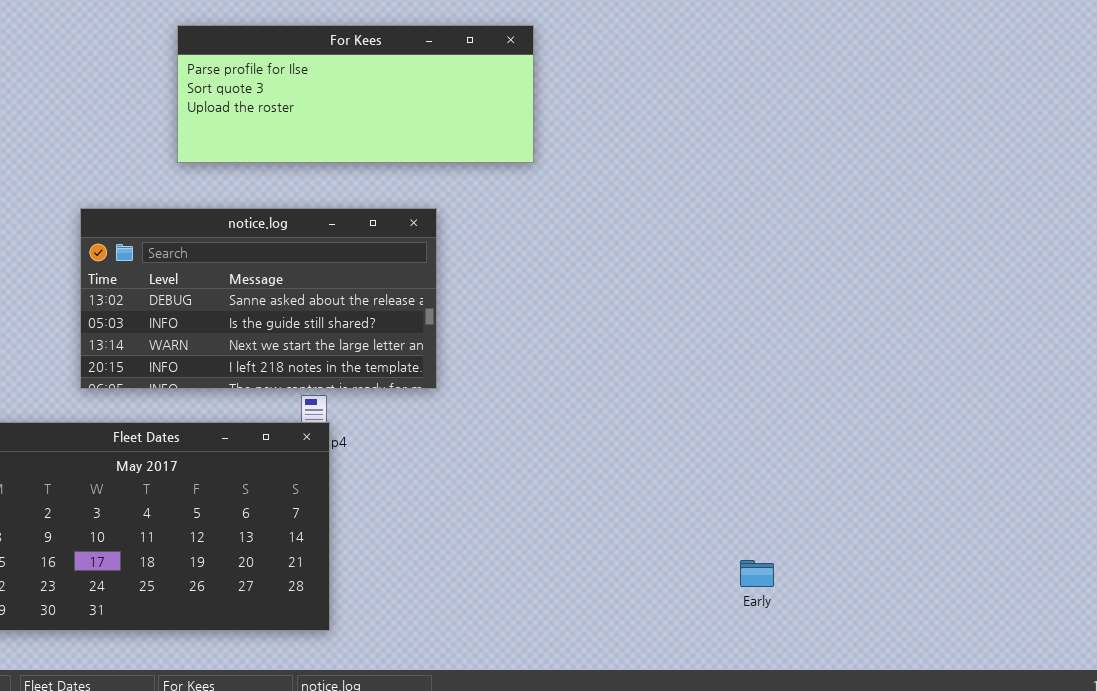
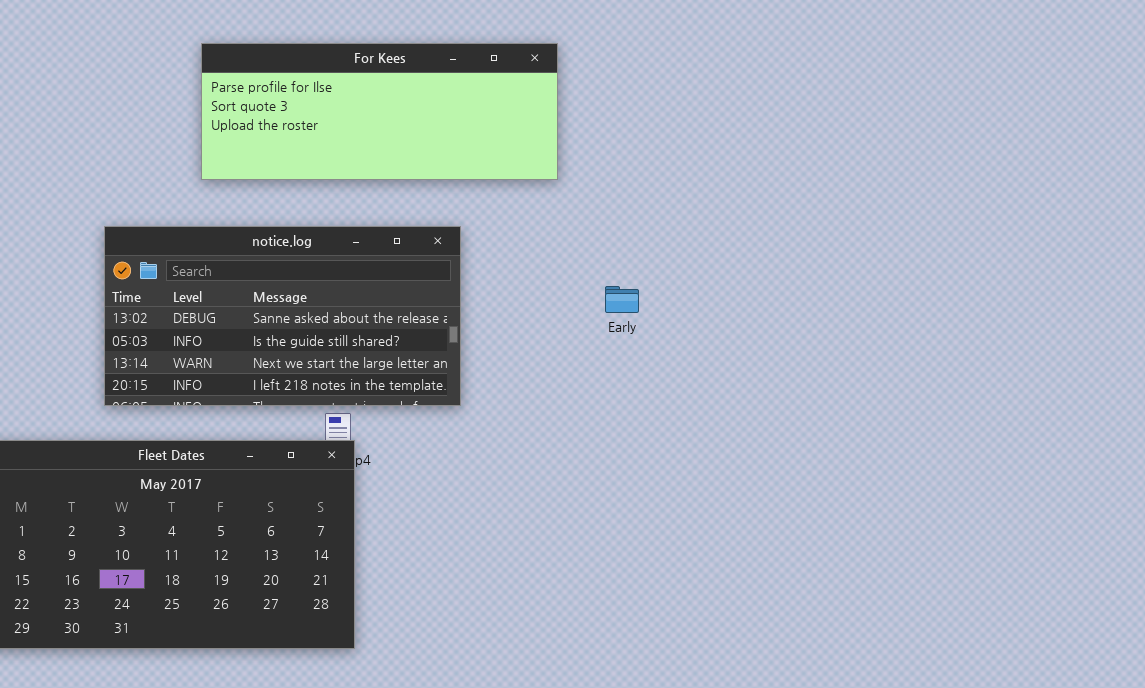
Early: [740,560,774,587] -> [605,286,639,313], moved

